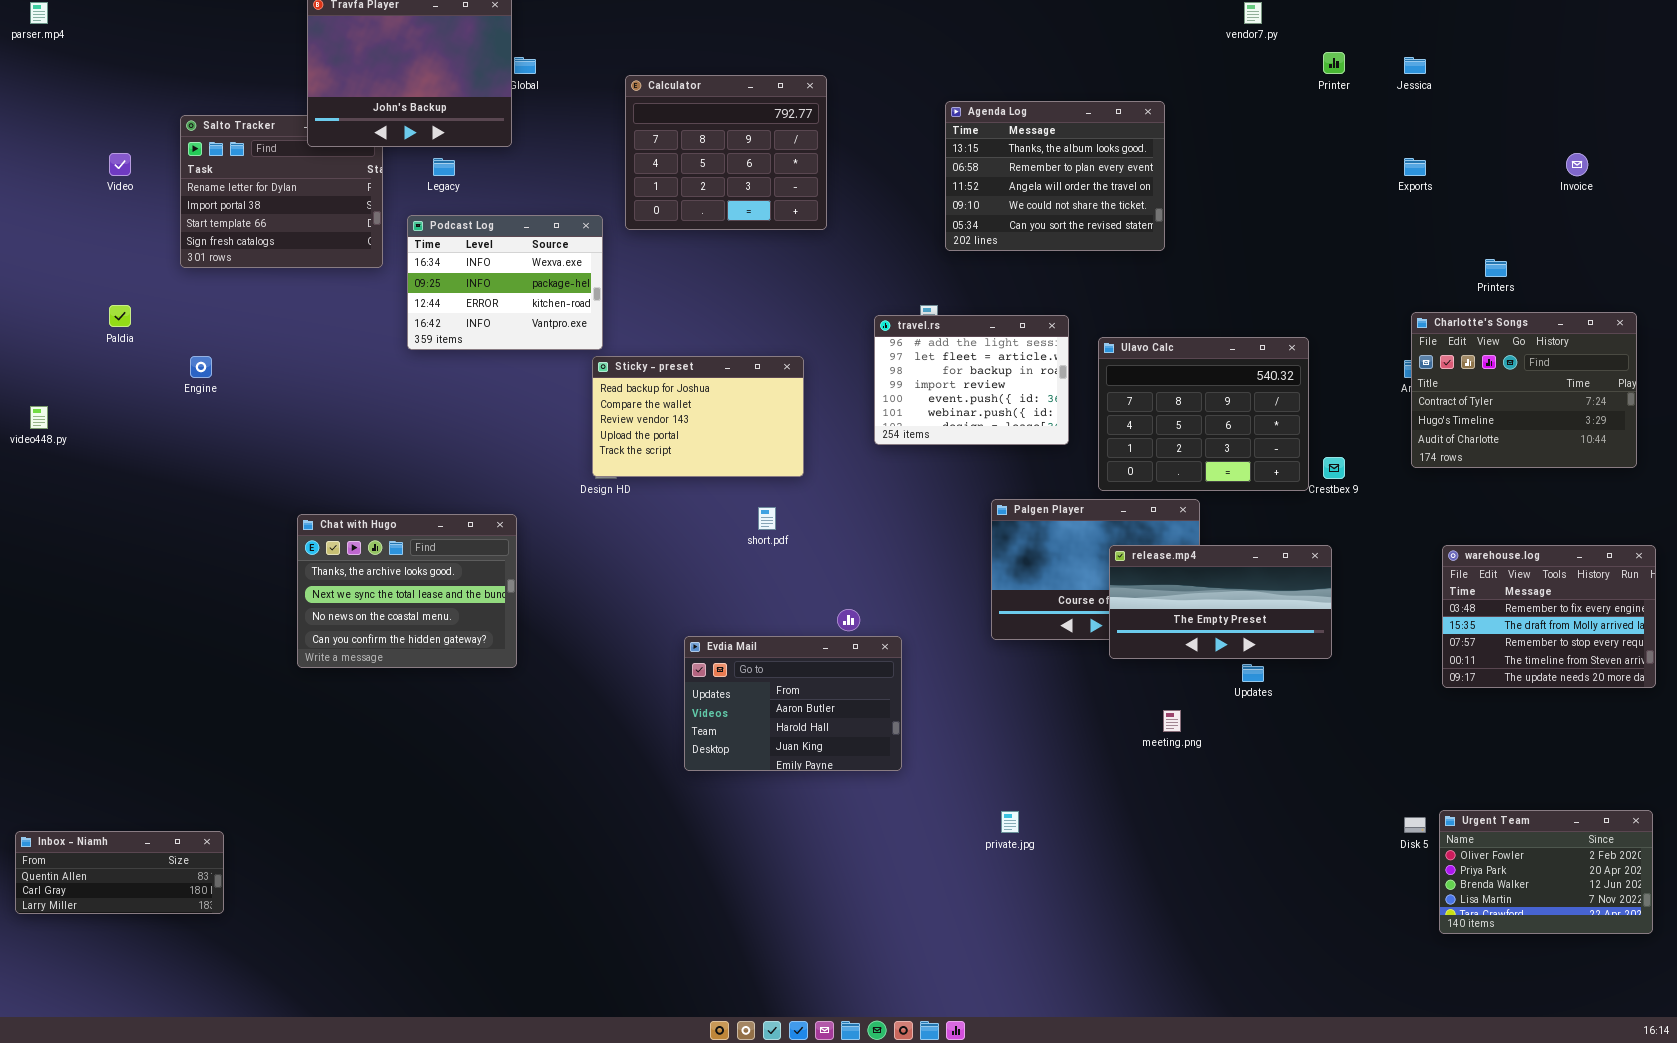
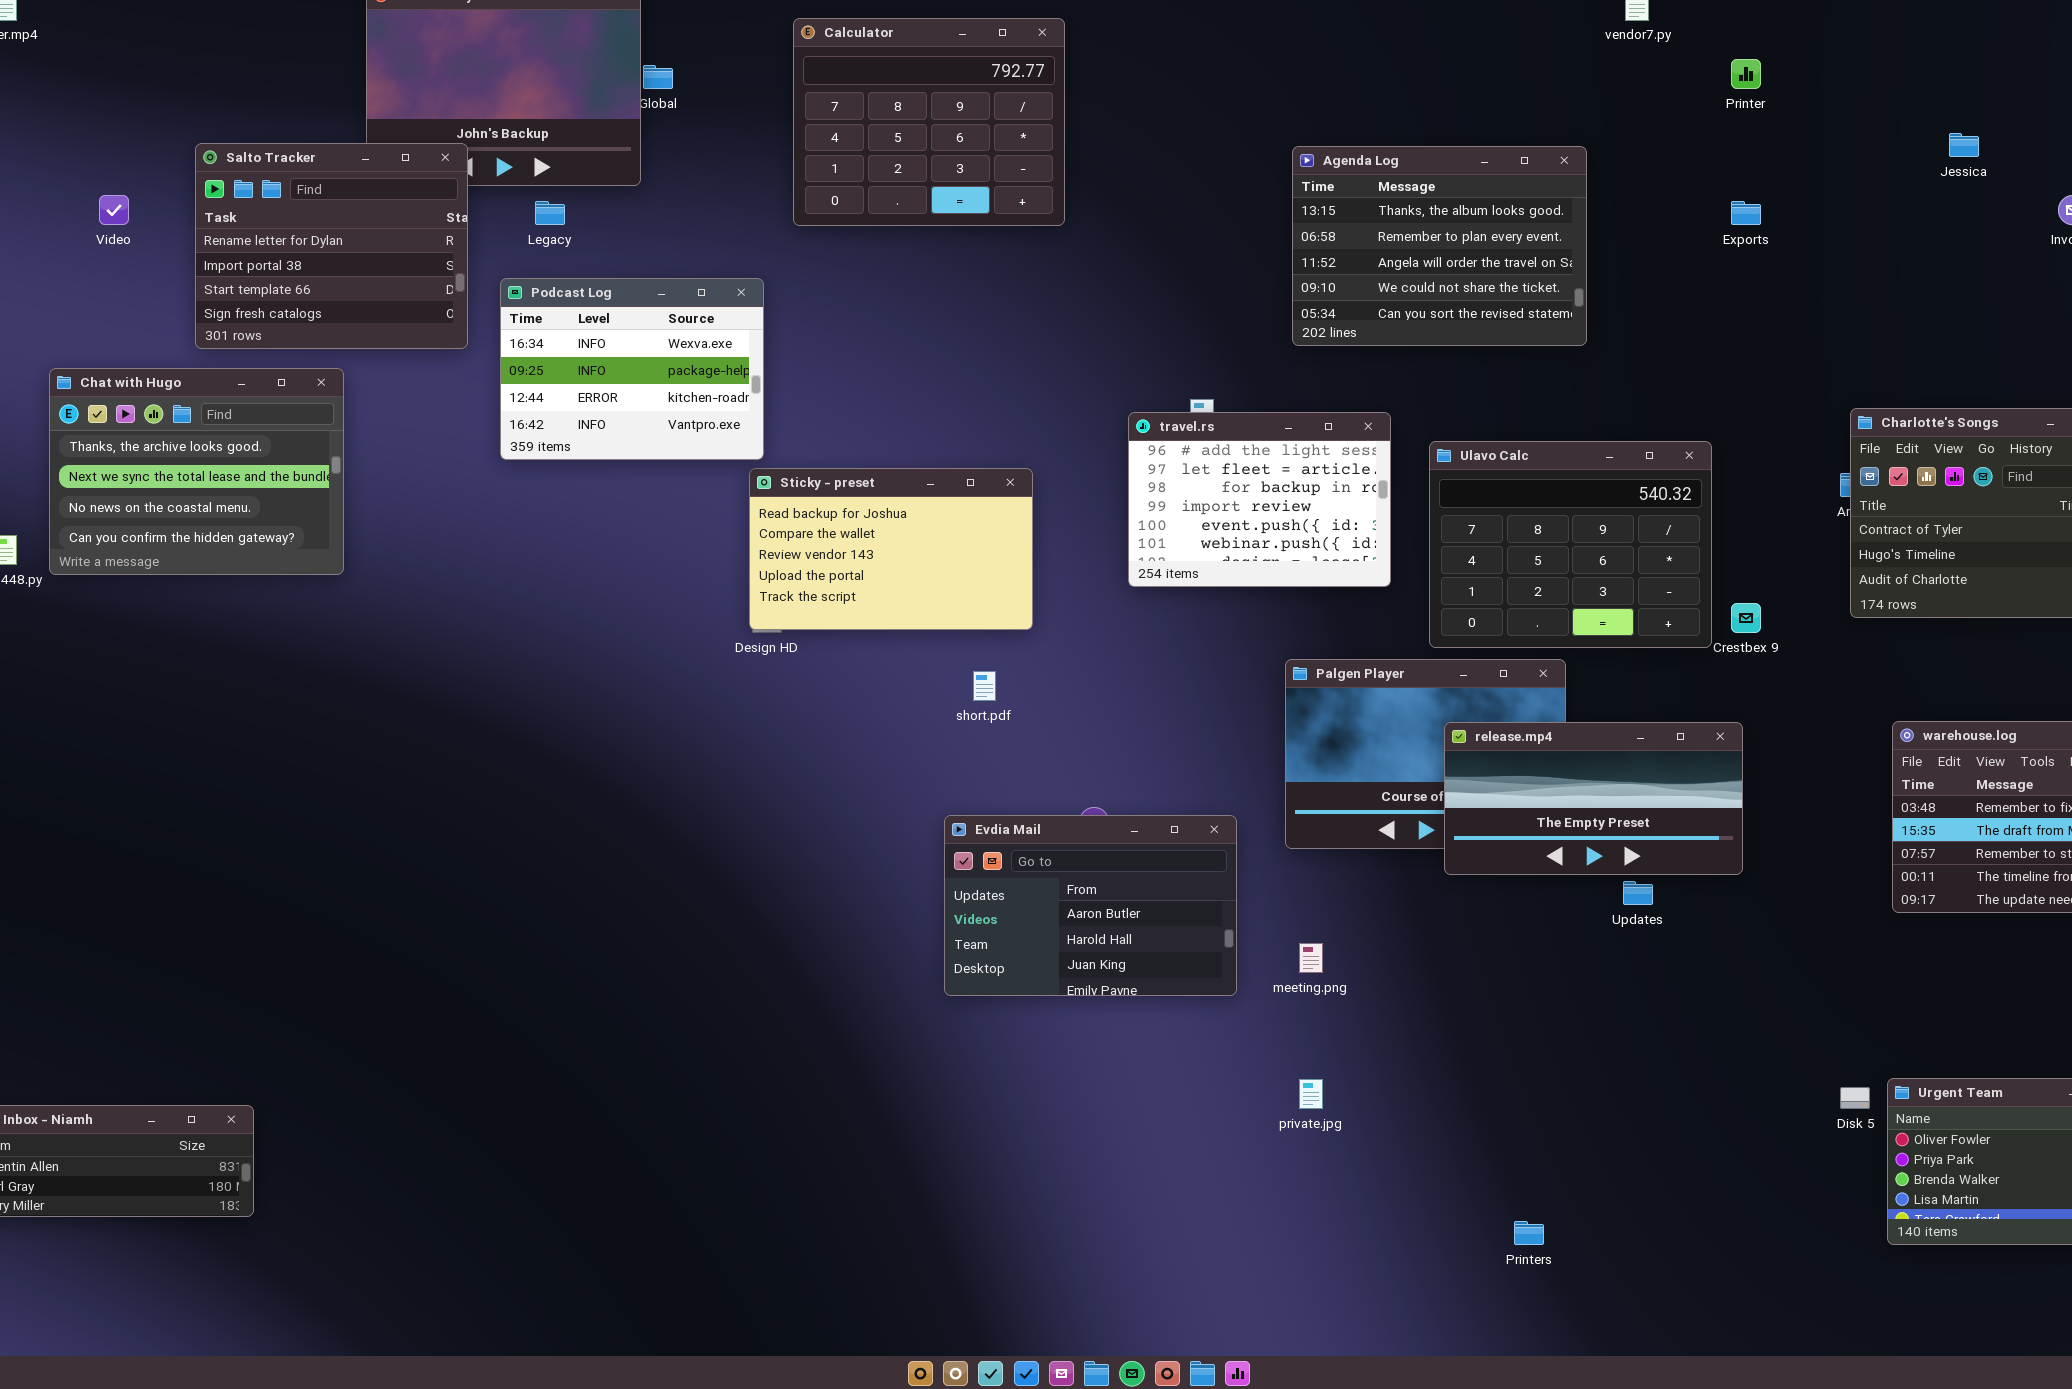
Jessica: [1404,57,1426,74] -> [1949,133,1979,157], moved
Calculator: [625,75,827,230] -> [793,18,1065,226], moved
Agenda Log: [945,101,1165,251] -> [1292,146,1587,346], moved
Salto Tracker: [180,115,383,268] -> [195,143,468,349], raised
Exports: [1404,158,1426,176] -> [1731,201,1761,225], moved
Printers: [1485,259,1507,277] -> [1514,1221,1544,1245], moved
Chat with Hugo: [297,514,517,668] -> [49,368,344,575], moved
Evdia Mail: [684,636,902,771] -> [944,815,1237,996], moved
meeting.png: [1163,710,1181,732] -> [1299,943,1323,973], moved

